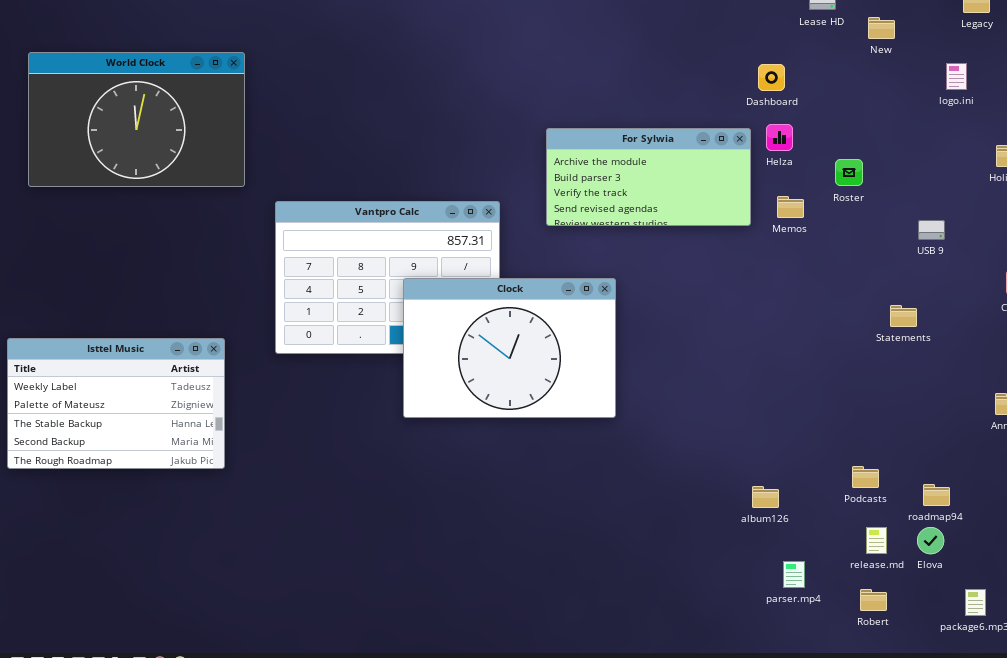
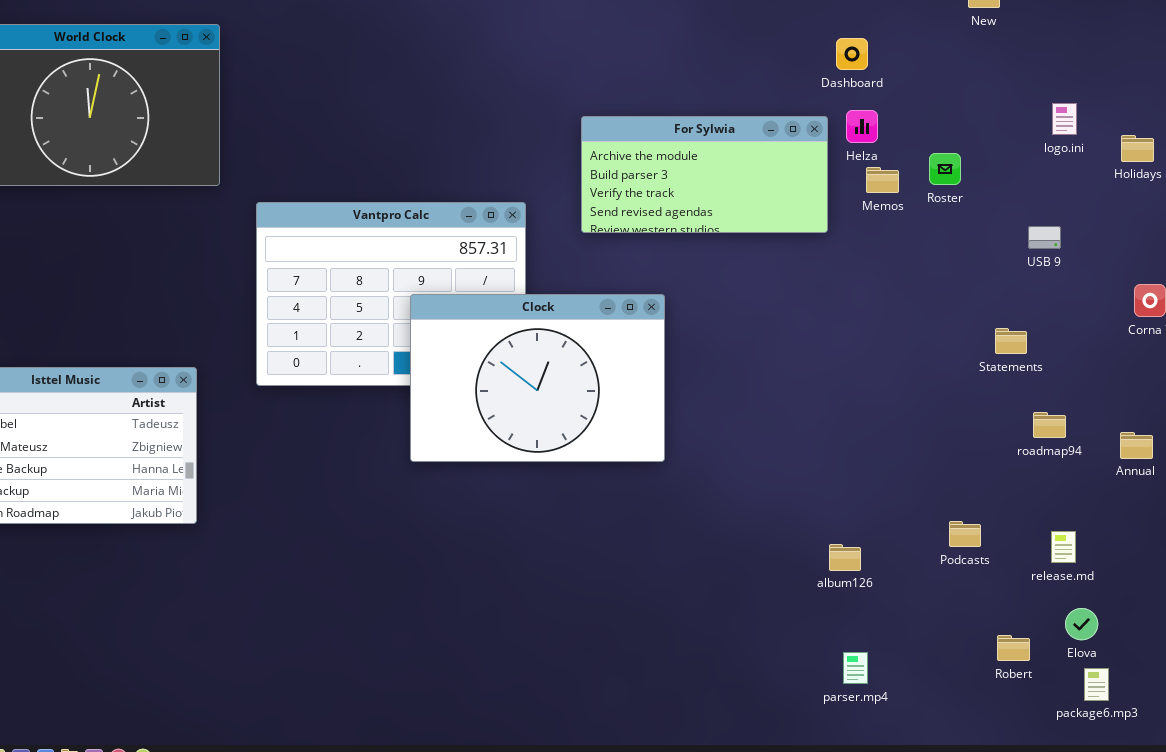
logo.ini: [946,63,967,90] -> [1052,103,1077,135], moved
Memos: [777,196,804,218] -> [866,167,899,193], moved
roadmap94: [923,484,950,506] -> [1033,412,1066,438], moved
release.md: [866,527,887,554] -> [1051,531,1076,563], moved
Elova: [917,527,944,554] -> [1065,608,1098,640], moved
parser.mp4: [783,561,805,588] -> [843,652,868,684], moved
Robert: [860,589,887,611] -> [997,635,1030,661], moved

